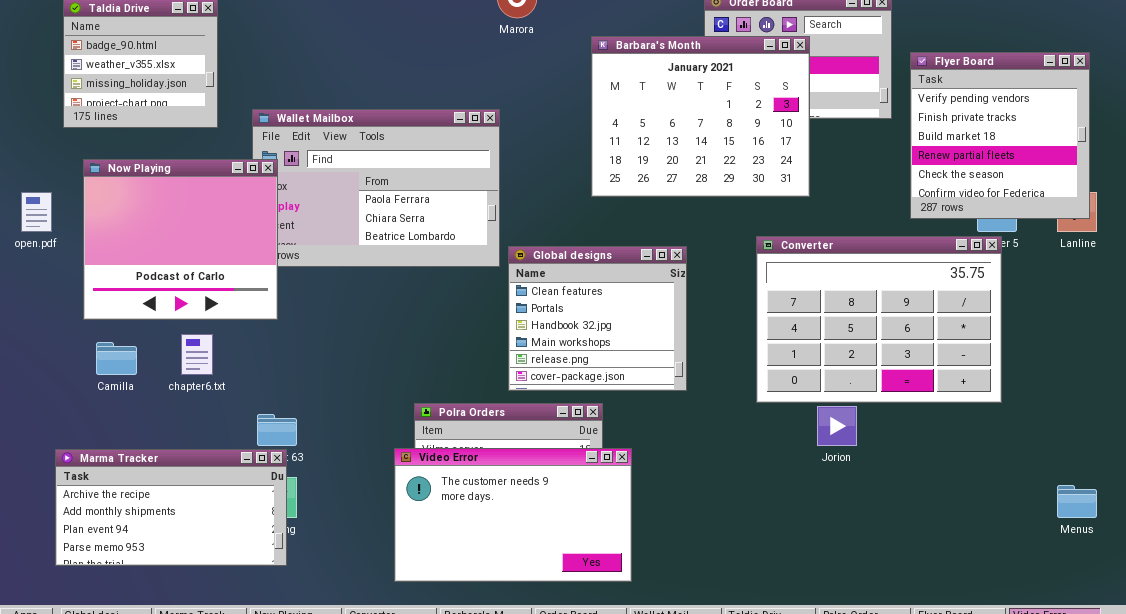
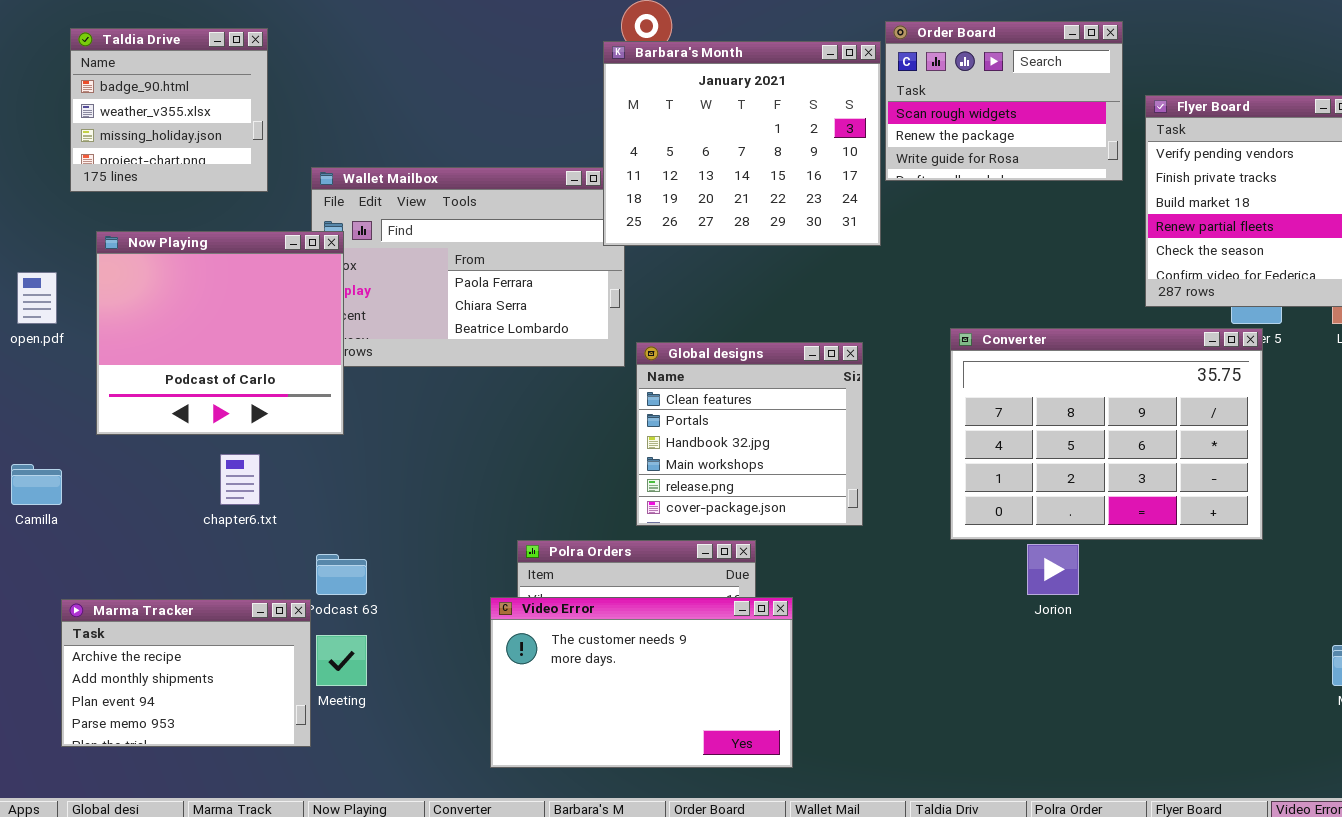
Barbara's Month: [591,36,810,197] -> [603,41,881,246], moved
Camilla: [96,342,137,375] -> [11,464,62,505], moved
Marma Tracker: [55,449,287,566] -> [61,599,311,747], resized

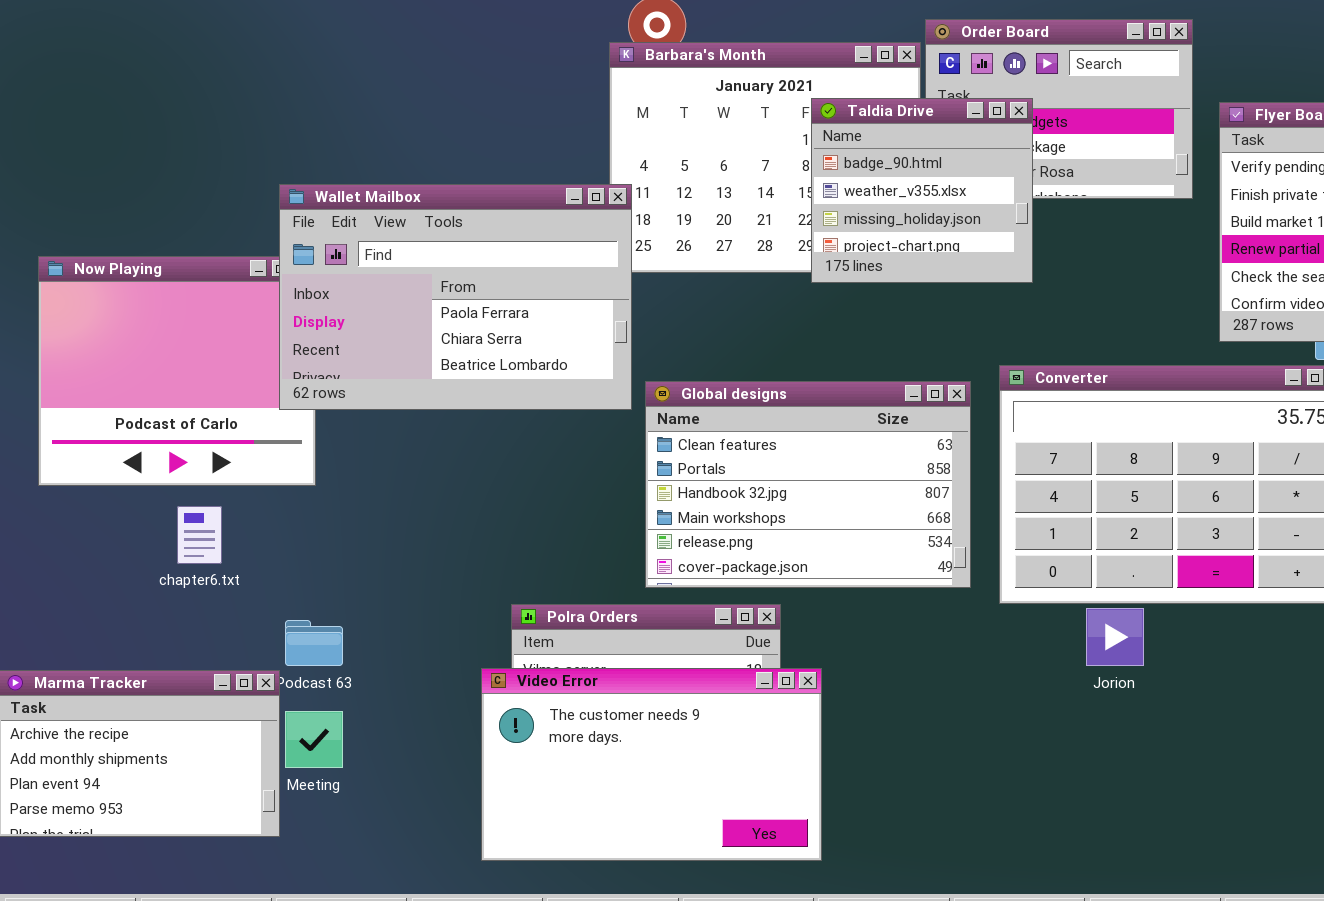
Taldia Drive: [70,28,268,192] -> [811,98,1033,283], moved
Wallet Mailbox: [311,167,625,367] -> [279,184,632,410], raised
Global designs: [636,342,863,526] -> [645,381,971,588], resized

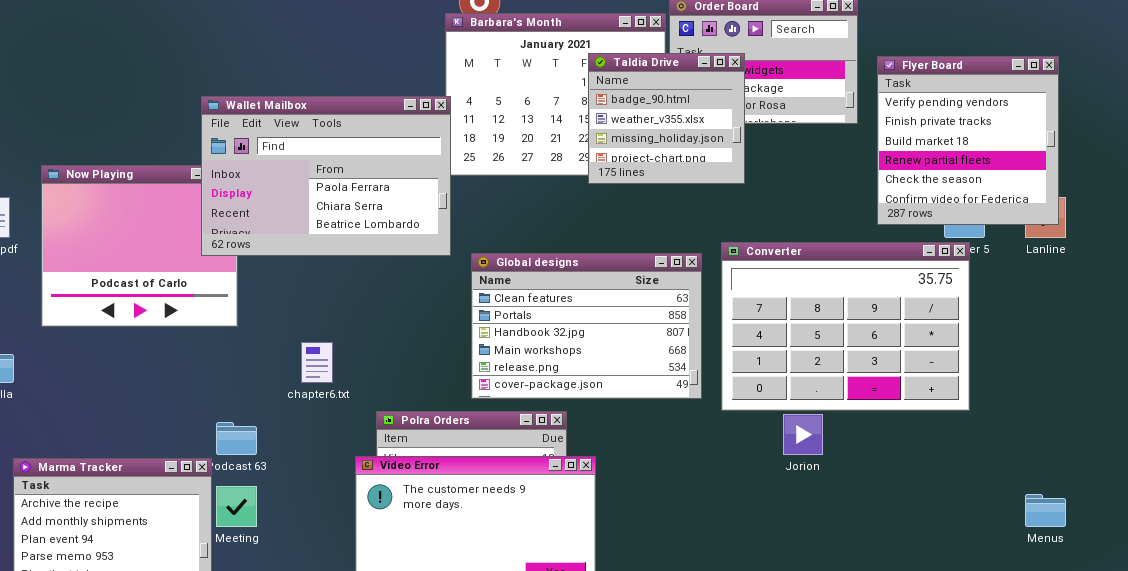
Wallet Mailbox: [279,184,632,410] -> [201,96,451,256], moved
chapter6.txt: [177,506,222,564] -> [301,342,333,383], moved

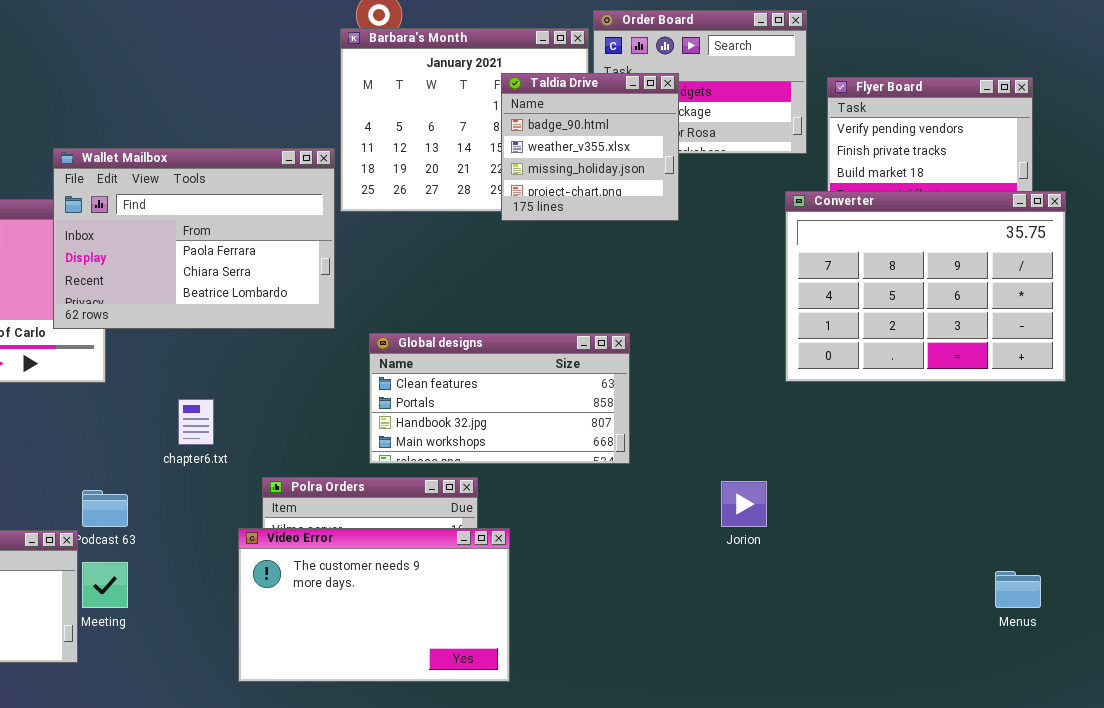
Wallet Mailbox: [201,96,451,256] -> [53,148,335,329], moved
Converter: [721,242,970,411] -> [785,191,1066,382], moved
Global designs: [471,253,702,399] -> [369,333,630,464], resized

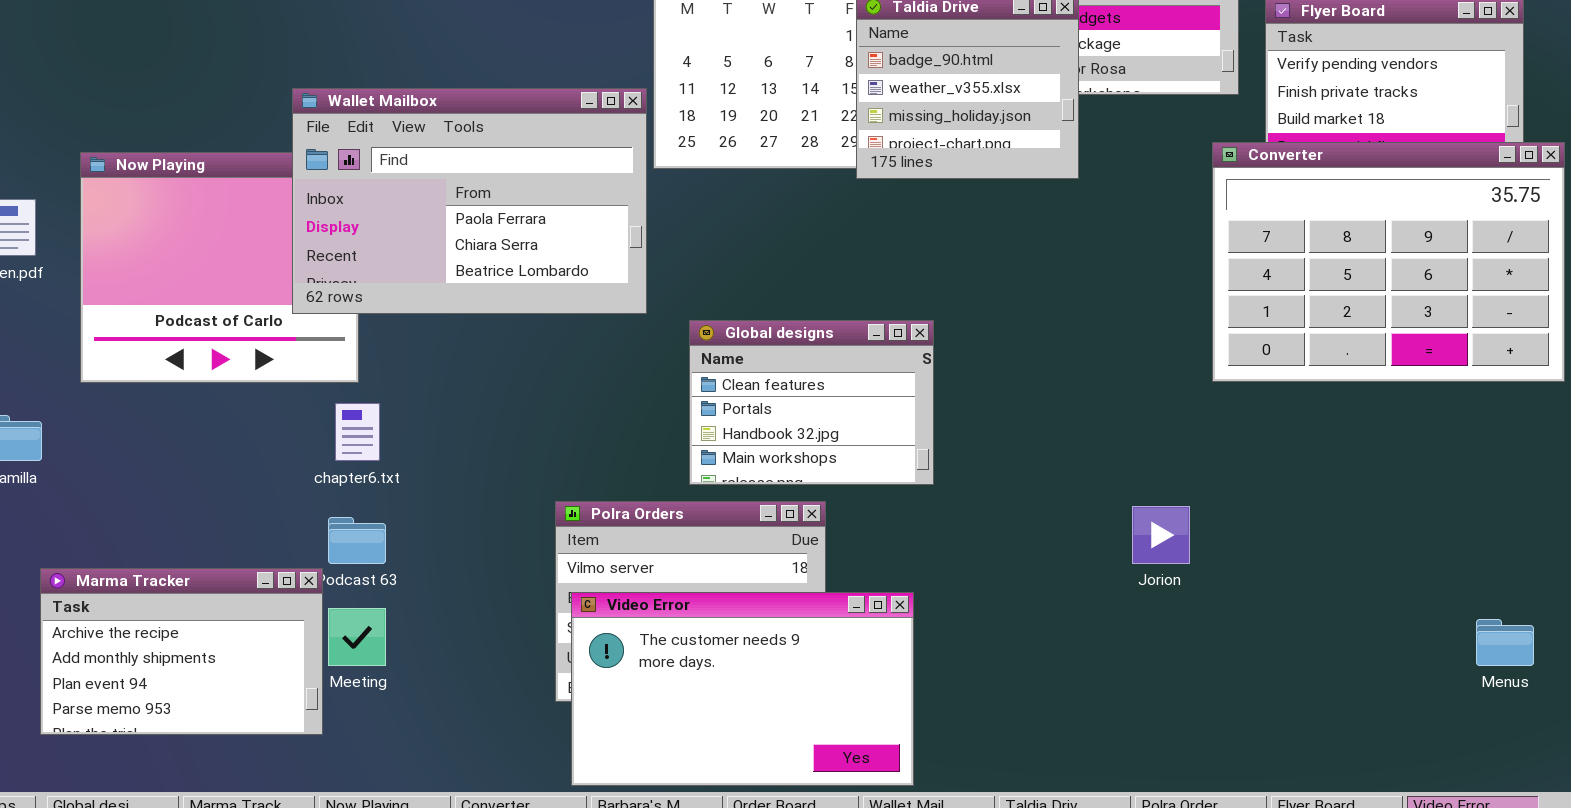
Global designs: [369,333,630,464] -> [689,320,934,485], resized
chapter6.txt: [178,399,214,445] -> [335,403,380,461], moved
Video Error: [238,528,510,682] -> [571,592,914,786], moved

